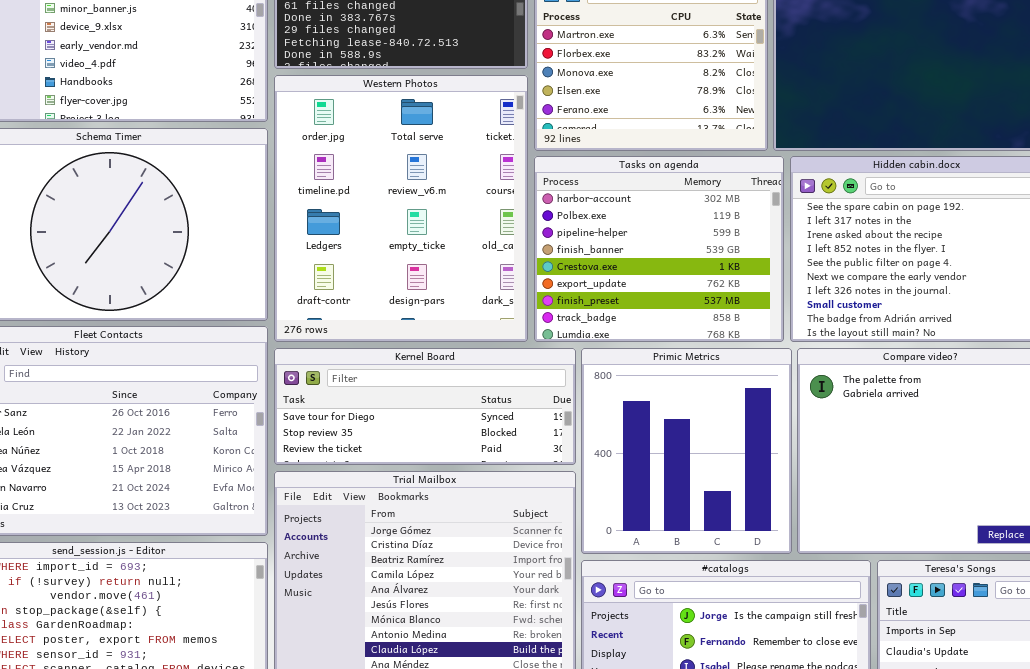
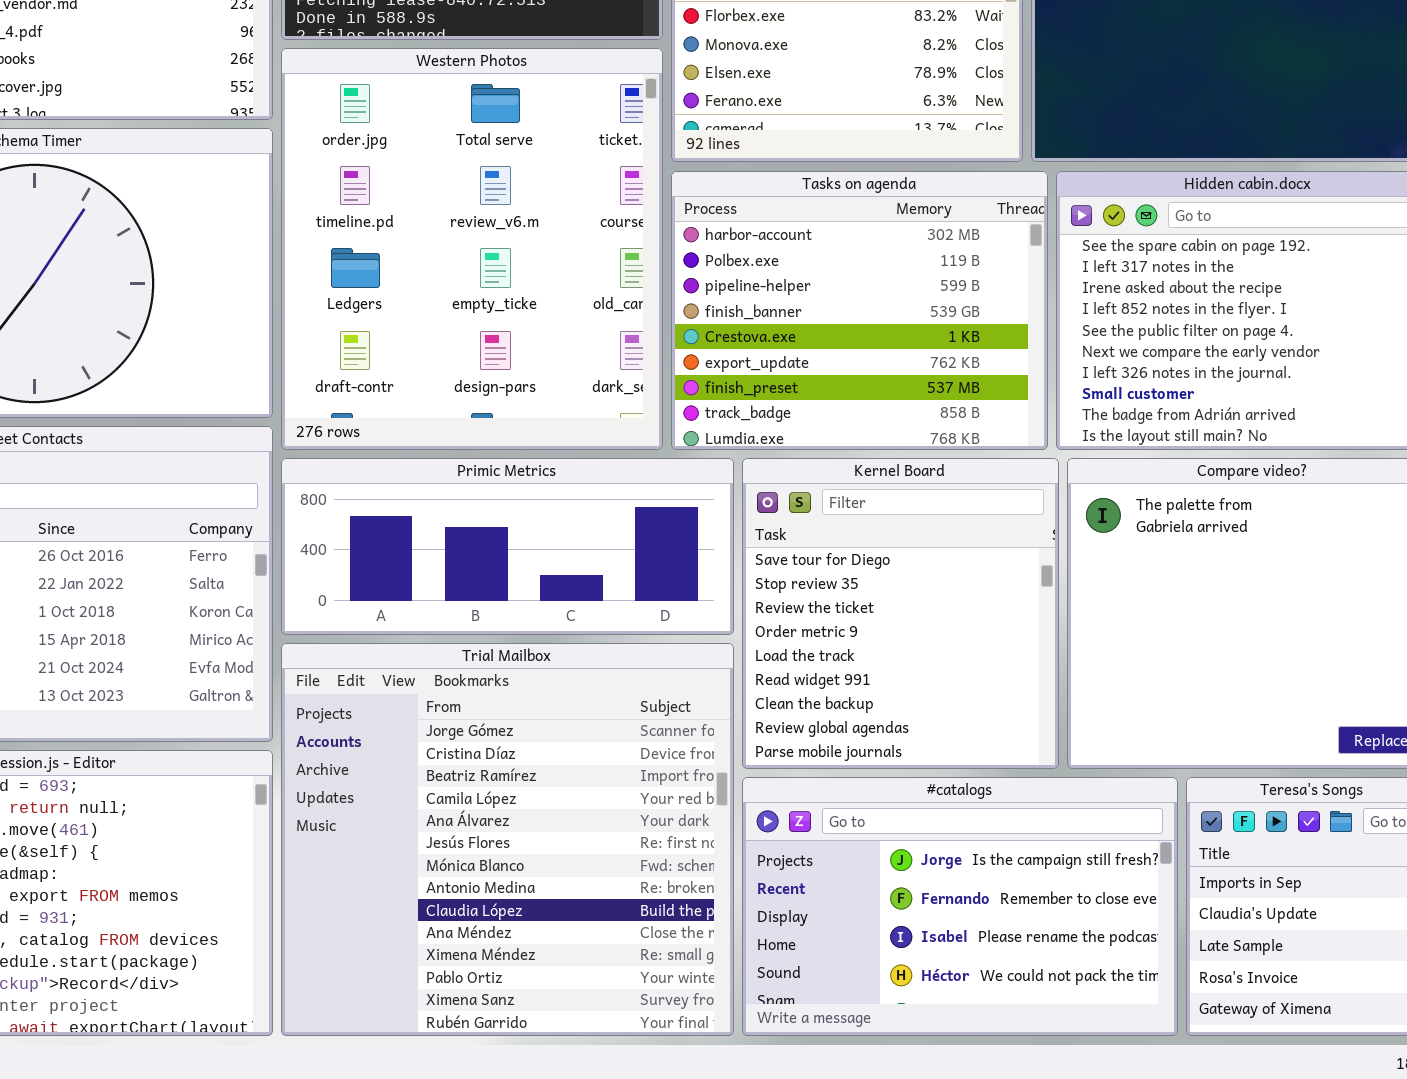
Kernel Board: [274,348,576,465] -> [742,458,1059,769], moved, resized
Primic Metrics: [581,348,792,554] -> [281,458,734,635], moved, resized

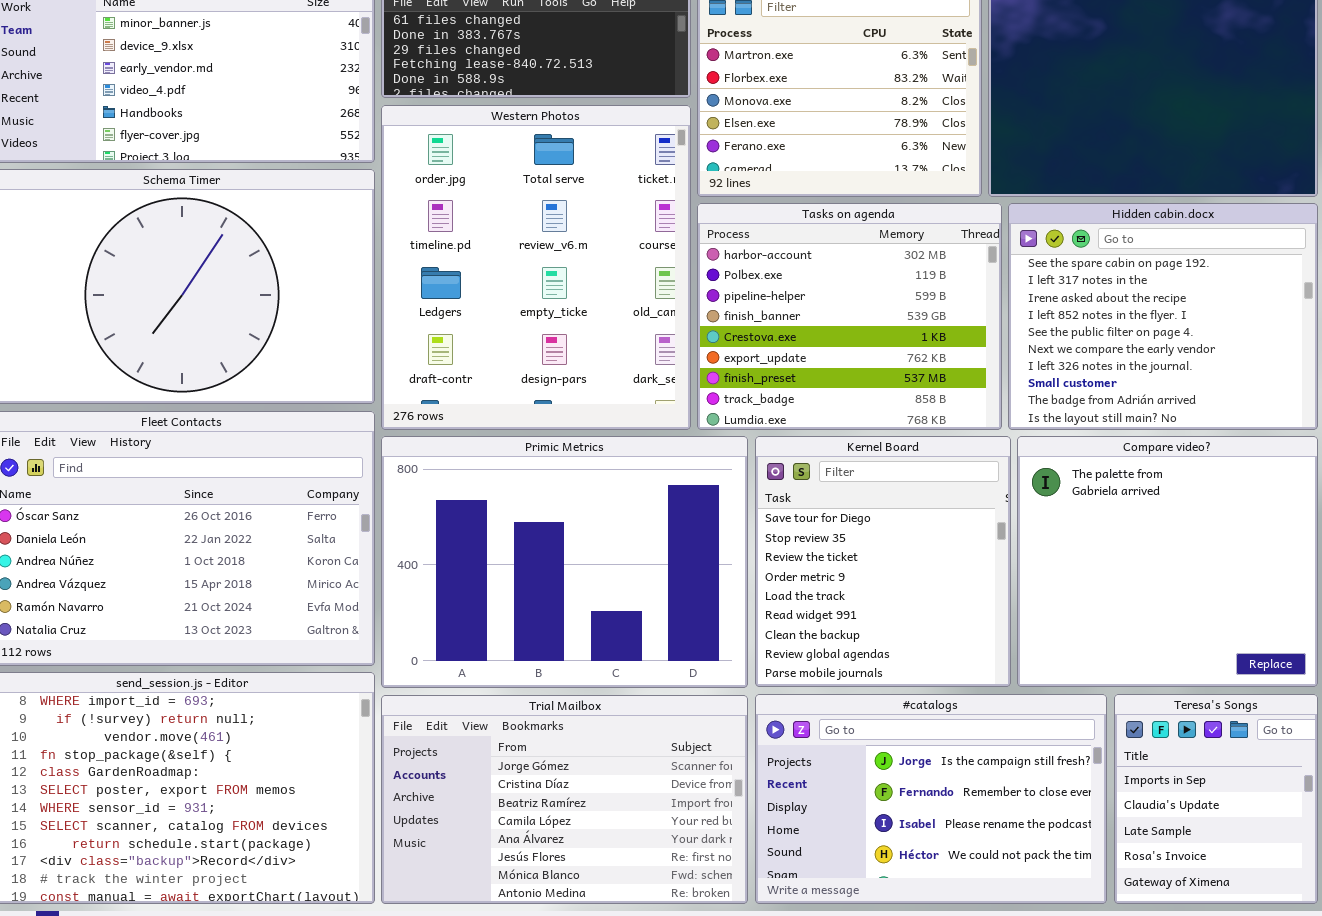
Primic Metrics: [281,458,734,635] -> [381,436,748,688], resized
Trial Mailbox: [281,643,734,1036] -> [381,695,748,904], resized

